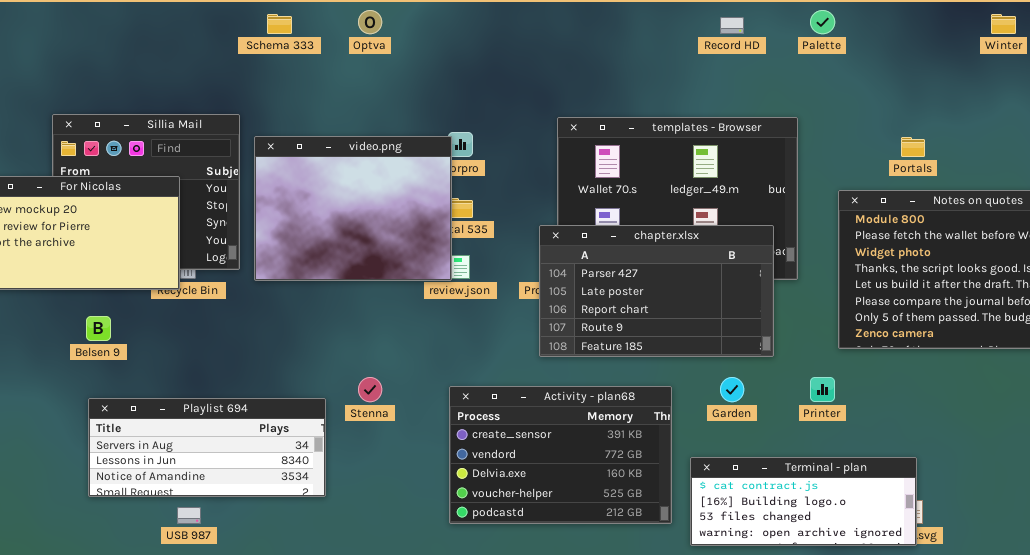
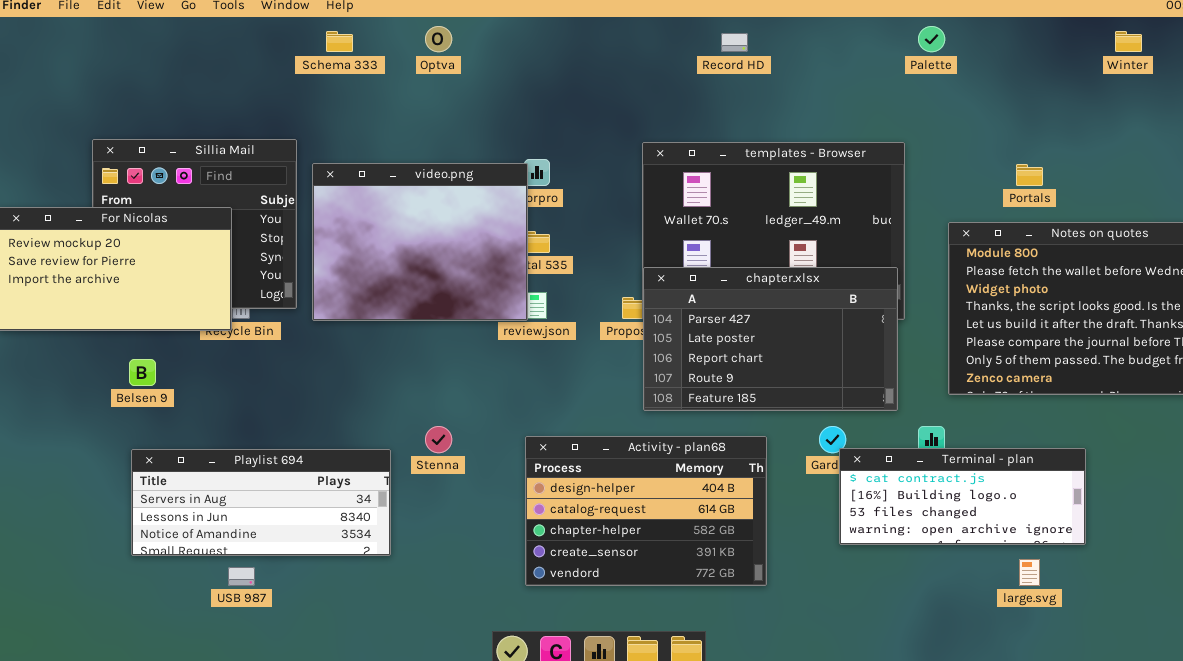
Record HD: [720,17,744,34] -> [721,33,748,52], moved
chapter.xlsx: [539,225,774,357] -> [643,267,898,411], moved
Activity - plan68: [449,386,672,524] -> [525,436,767,586], scrolled up 3 rows
Terminal - plan: [690,457,917,546] -> [839,448,1086,545], moved

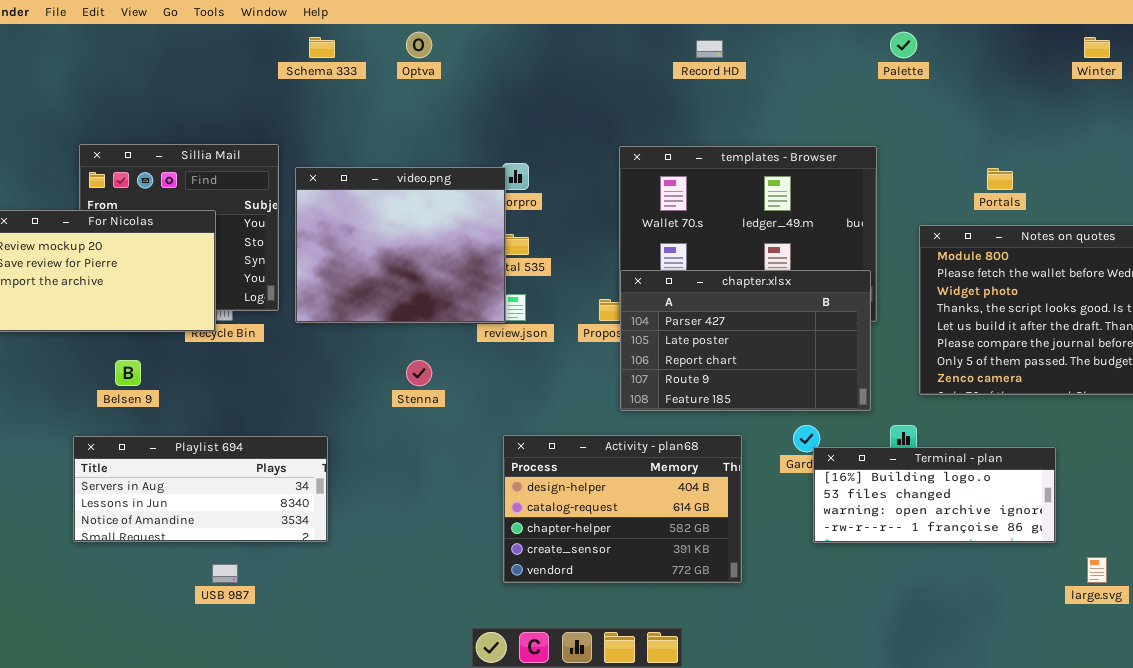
Stenna: [425,426,452,453] -> [406,360,432,386], moved
Terminal - plan: [839,448,1086,545] -> [813,447,1056,543], scrolled down 1 row
Playlist 694: [131,449,391,556] -> [73,436,328,542], moved
large.svg: [1019,559,1040,586] -> [1087,557,1107,583], moved

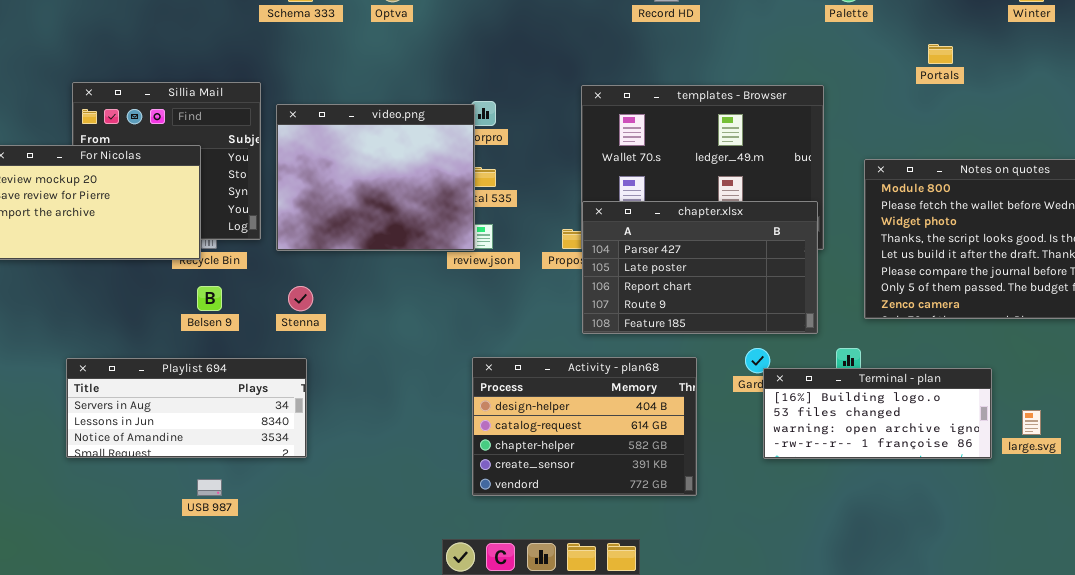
Portals: [987,168,1013,190] -> [928,44,953,64], moved
Belsen 9: [115,360,141,386] -> [197,286,222,311], moved
Stenna: [406,360,432,386] -> [288,286,313,311], moved
large.svg: [1087,557,1107,583] -> [1022,410,1041,435], moved

